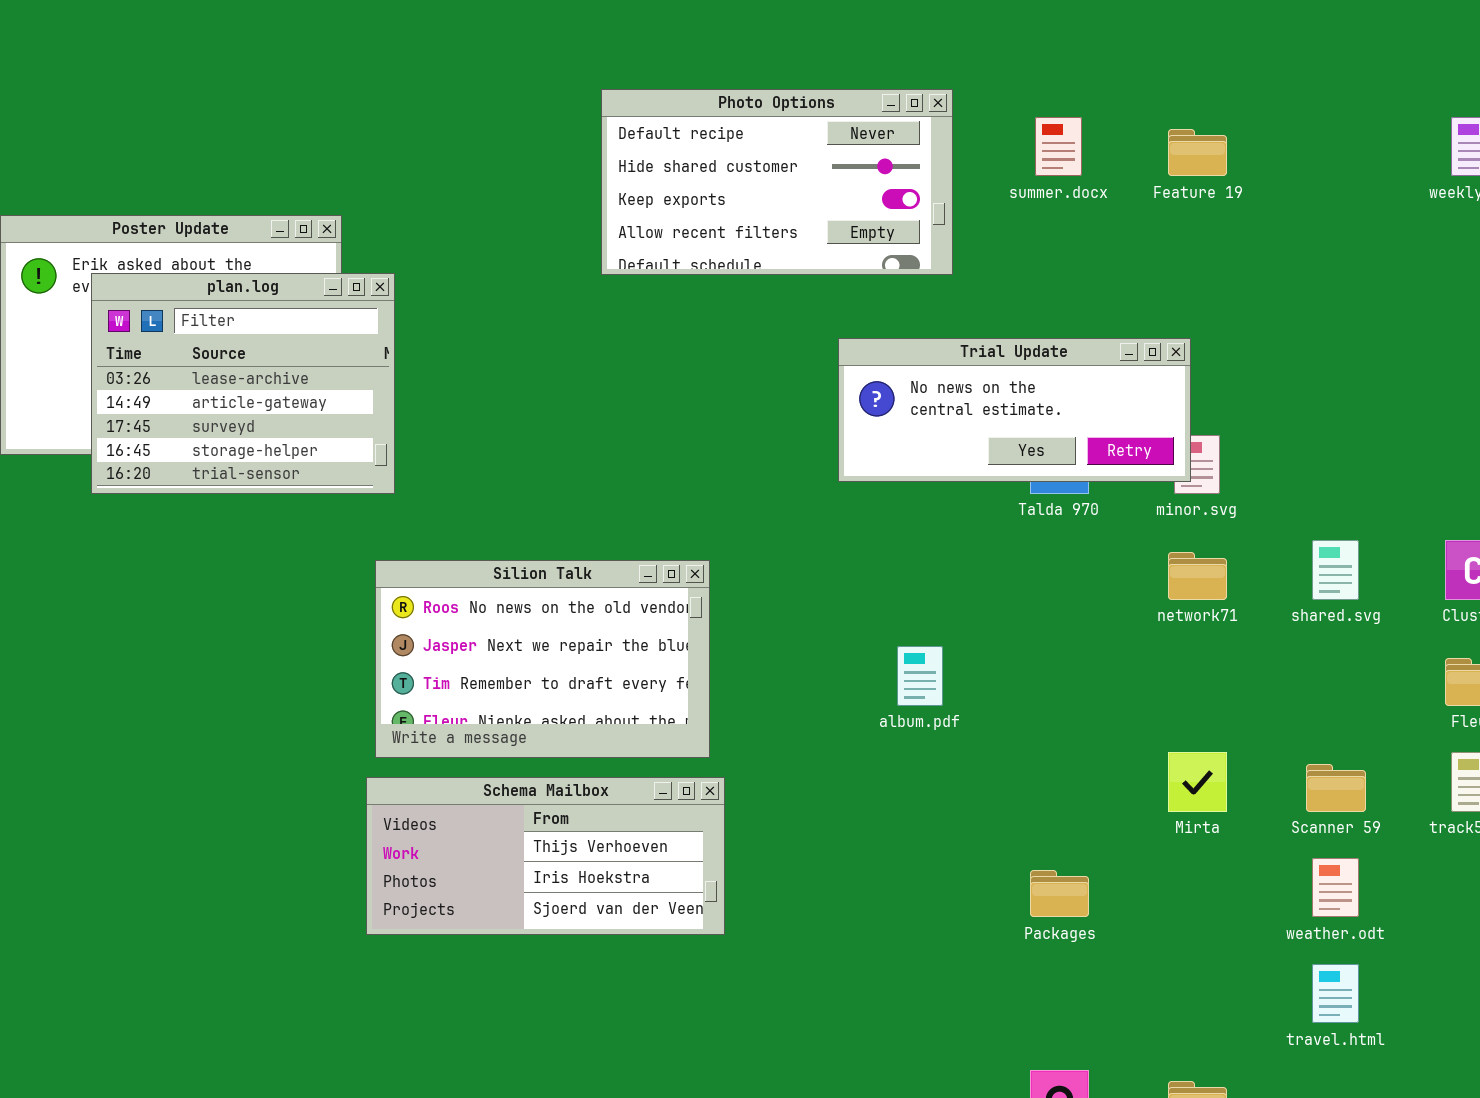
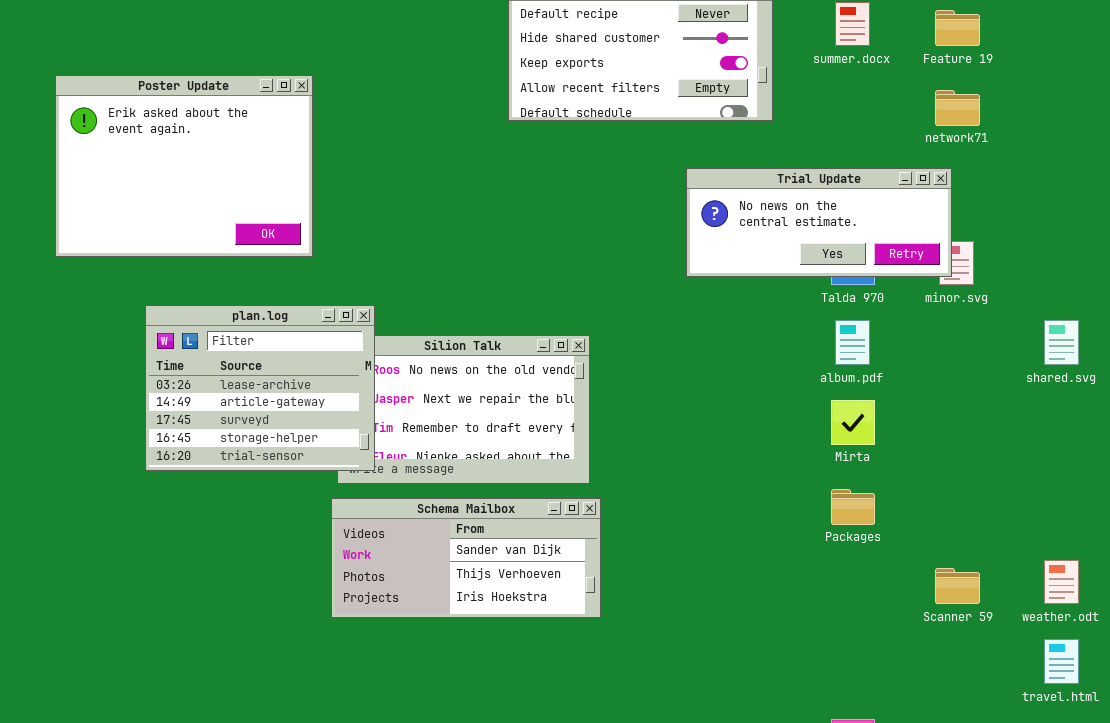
plan.log: [91,273,395,494] -> [145,305,375,471], moved
network71: [1168,552,1227,600] -> [935,90,980,126], moved
album.pdf: [897,646,943,706] -> [835,320,870,365], moved
Mirta: [1168,752,1227,812] -> [831,400,875,445], moved
Scanner 59: [1306,764,1366,812] -> [935,568,980,604], moved
Schema Mailbox: [366,777,725,935] -> [331,498,601,618], scrolled up 1 row
Packages: [1030,870,1089,917] -> [831,489,875,525], moved

